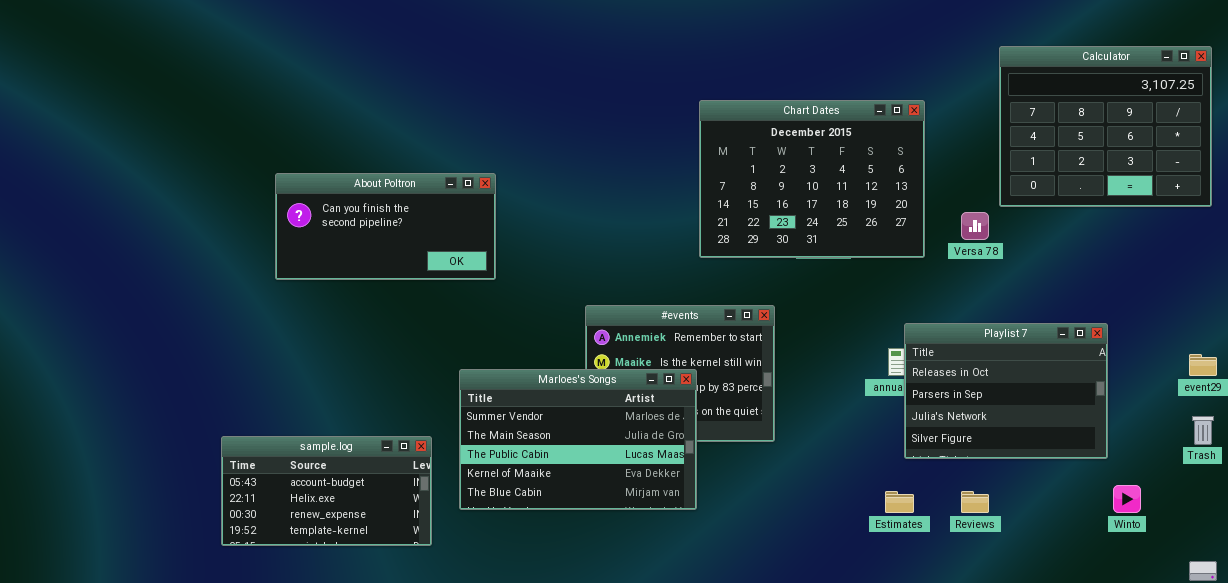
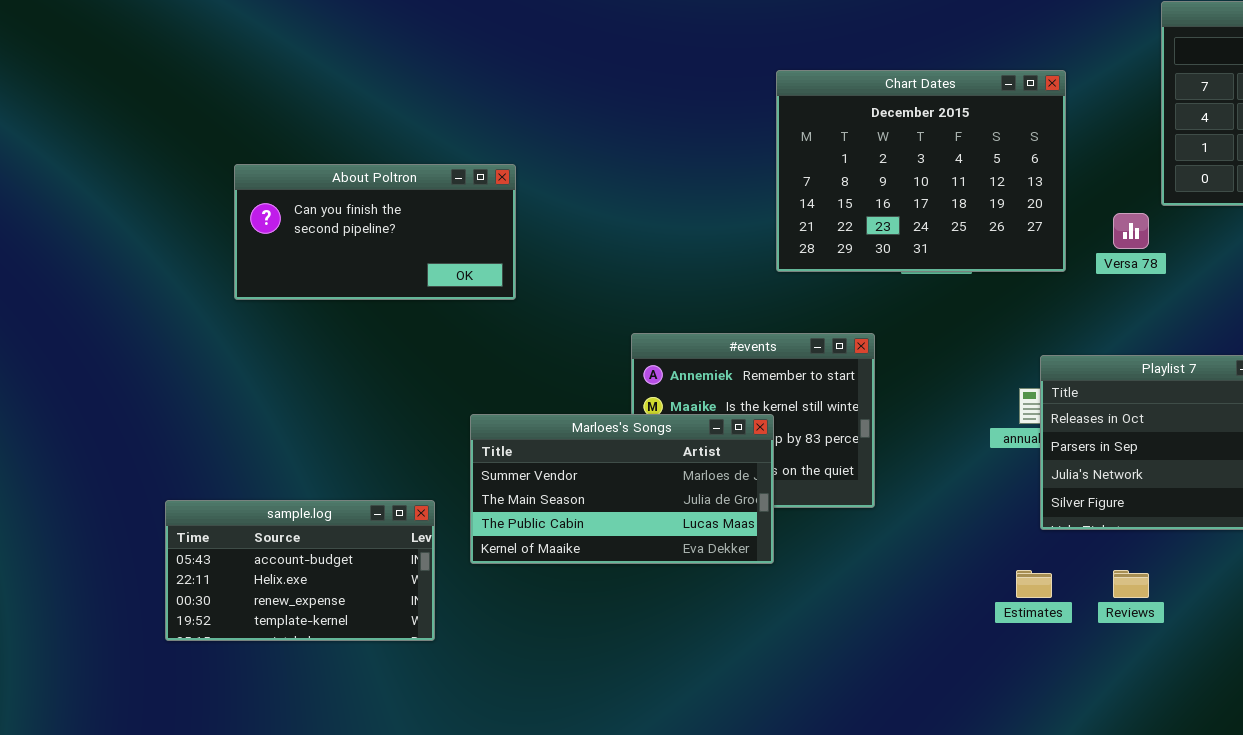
Marloes's Songs: [459,369,697,510] -> [470,414,774,564], resized

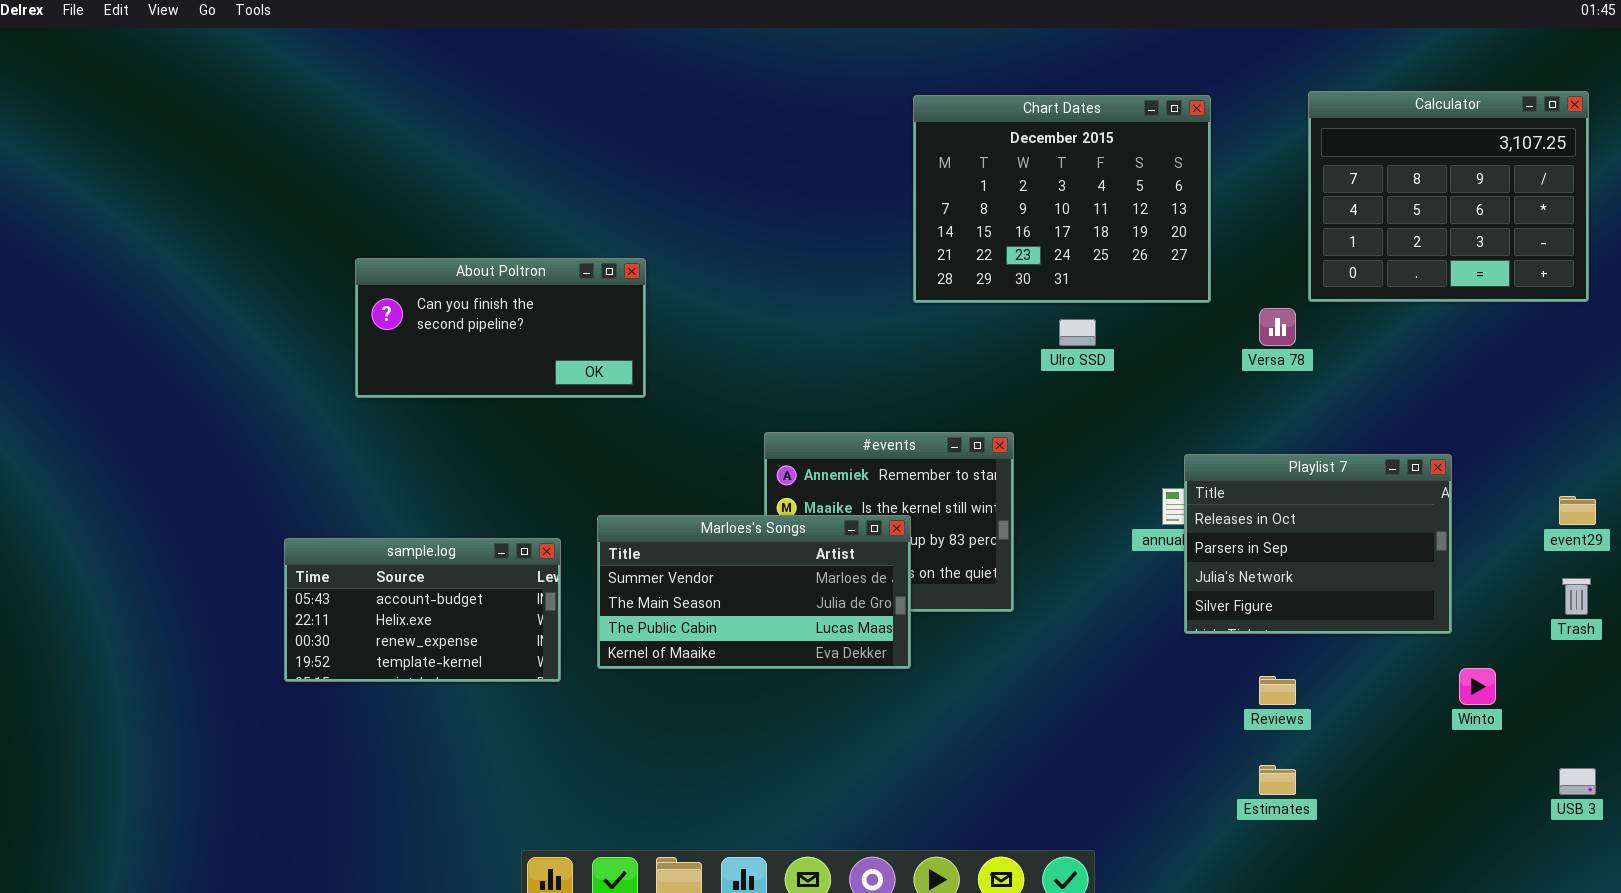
Chart Dates: [776,70,1066,272] -> [913,95,1211,303], moved
sample.log: [165,500,435,641] -> [284,538,561,682], moved
Estimates: [1016,570,1052,598] -> [1259,765,1296,795], moved

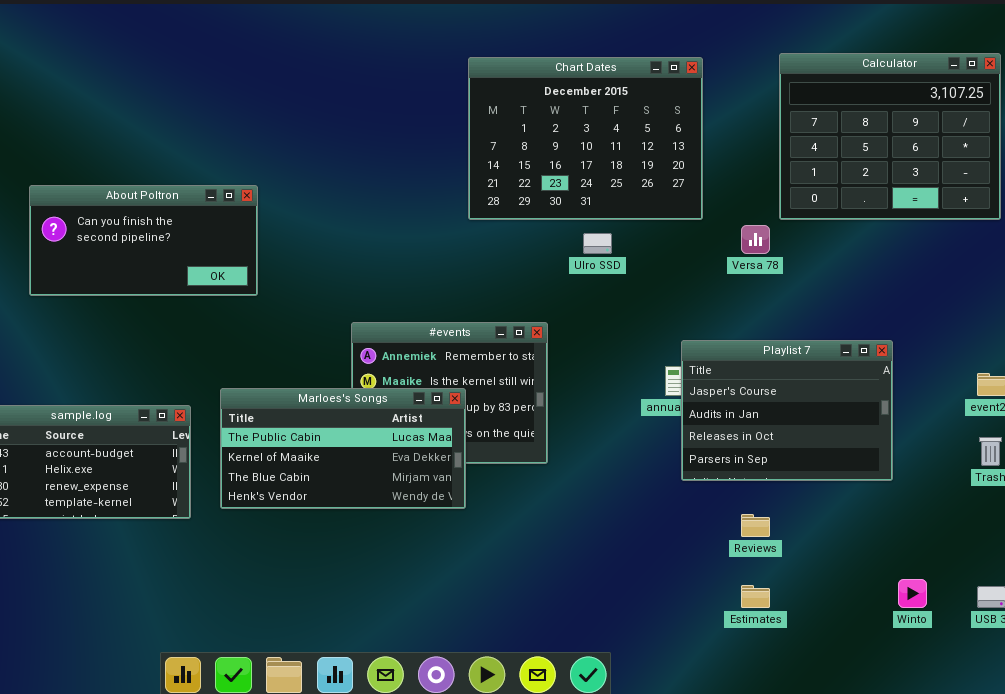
Playlist 7: [1184,454,1452,634] -> [681,340,893,481], scrolled up 2 rows
Marloes's Songs: [597,515,911,669] -> [220,388,466,509], scrolled down 2 rows
Winto: [1459,668,1496,705] -> [898,579,927,608], moved

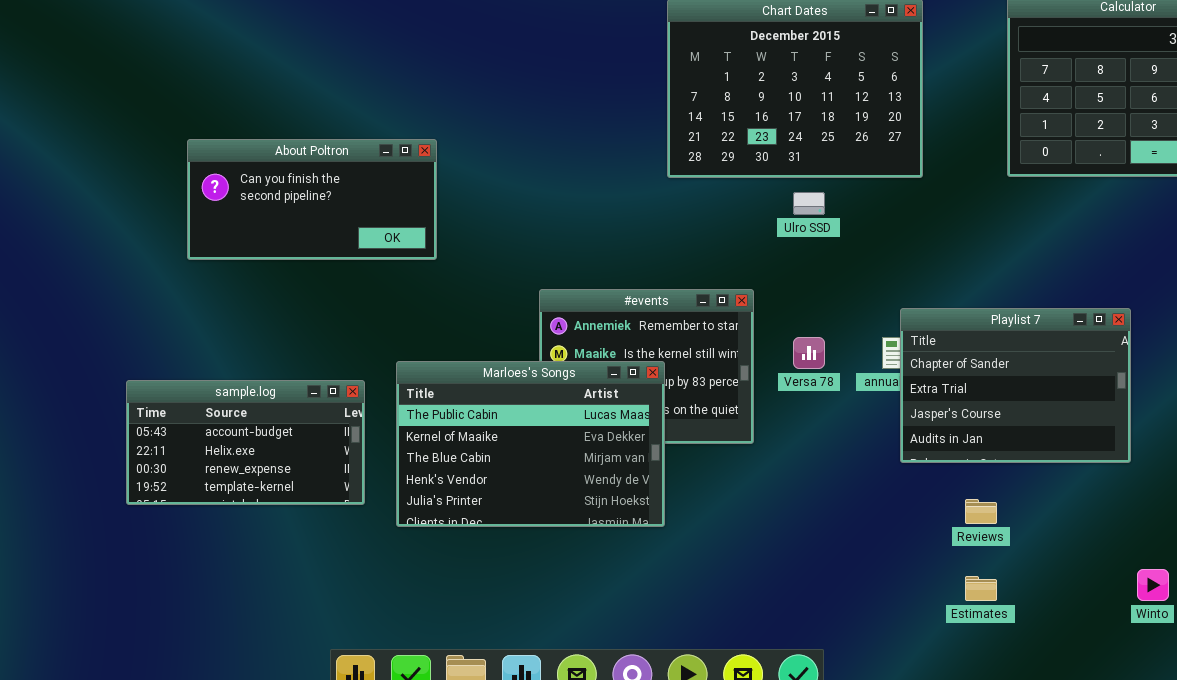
Versa 78: [741,225,770,254] -> [793,337,825,369], moved
Playlist 7: [681,340,893,481] -> [900,308,1131,463], scrolled up 2 rows
Marloes's Songs: [220,388,466,509] -> [396,361,665,527], resized

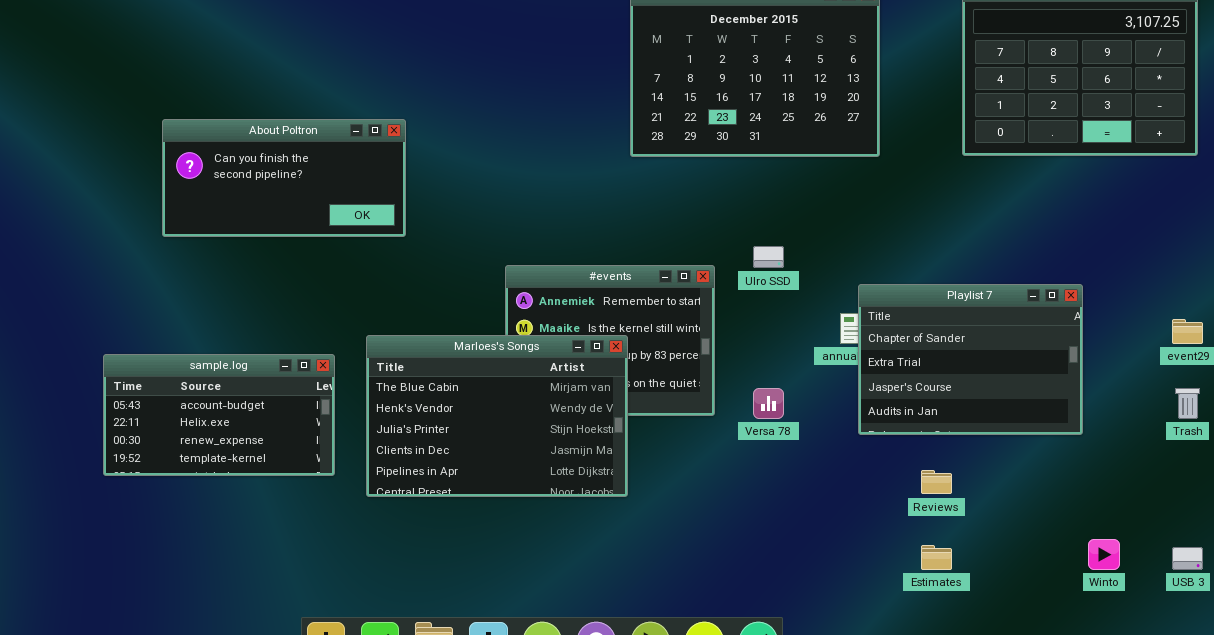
Ulro SSD: [793,192,825,215] -> [753,246,784,268], moved
Versa 78: [793,337,825,369] -> [753,388,784,419], moved
Marloes's Songs: [396,361,665,527] -> [366,335,628,497], scrolled down 2 rows

